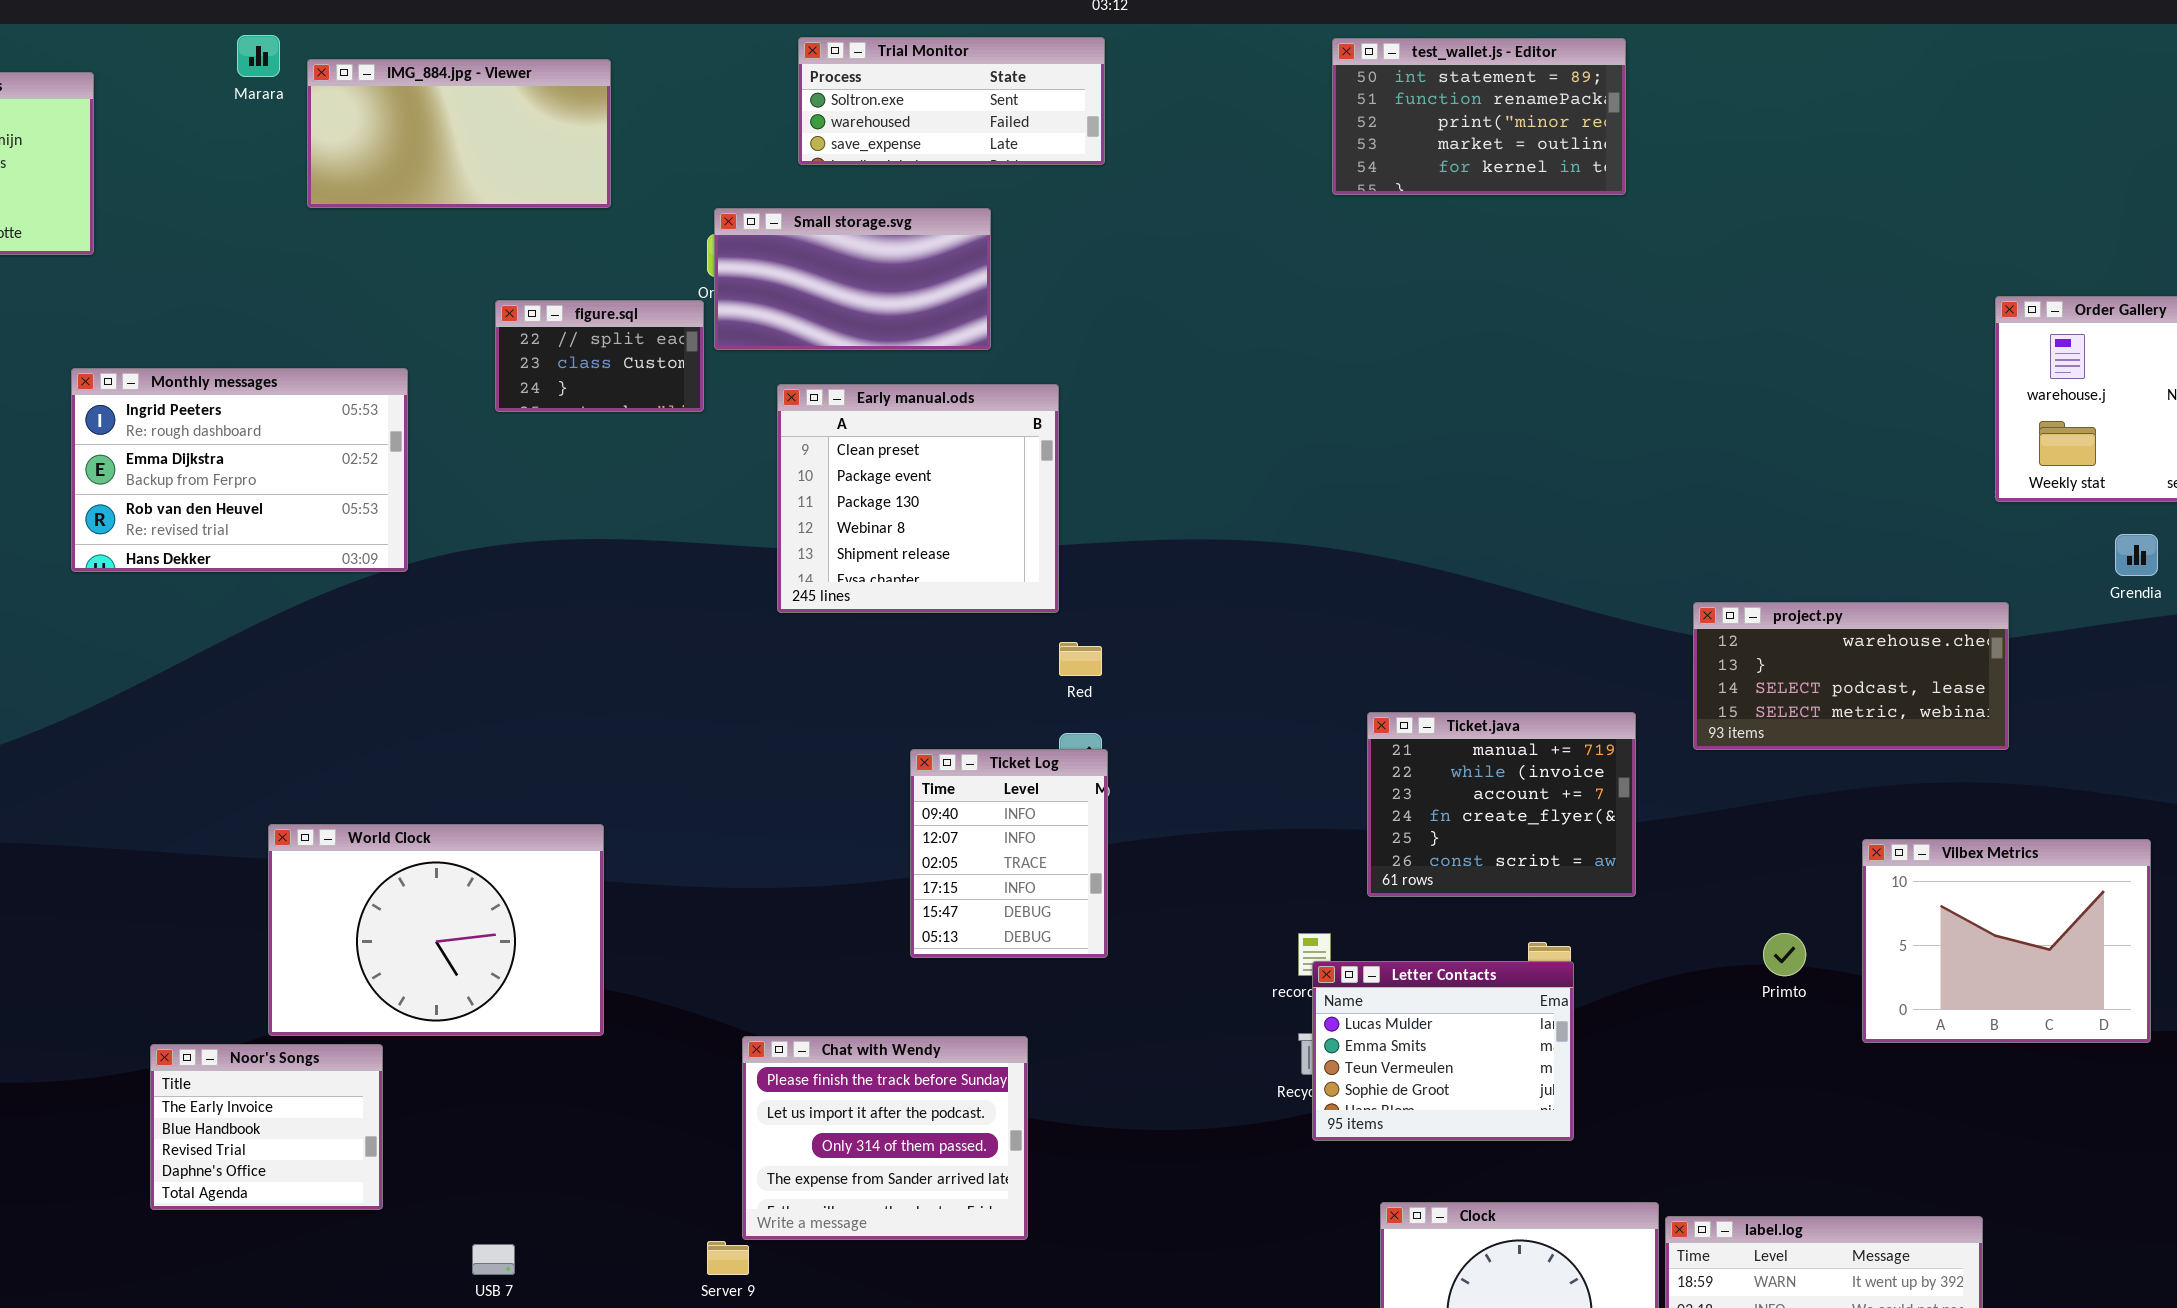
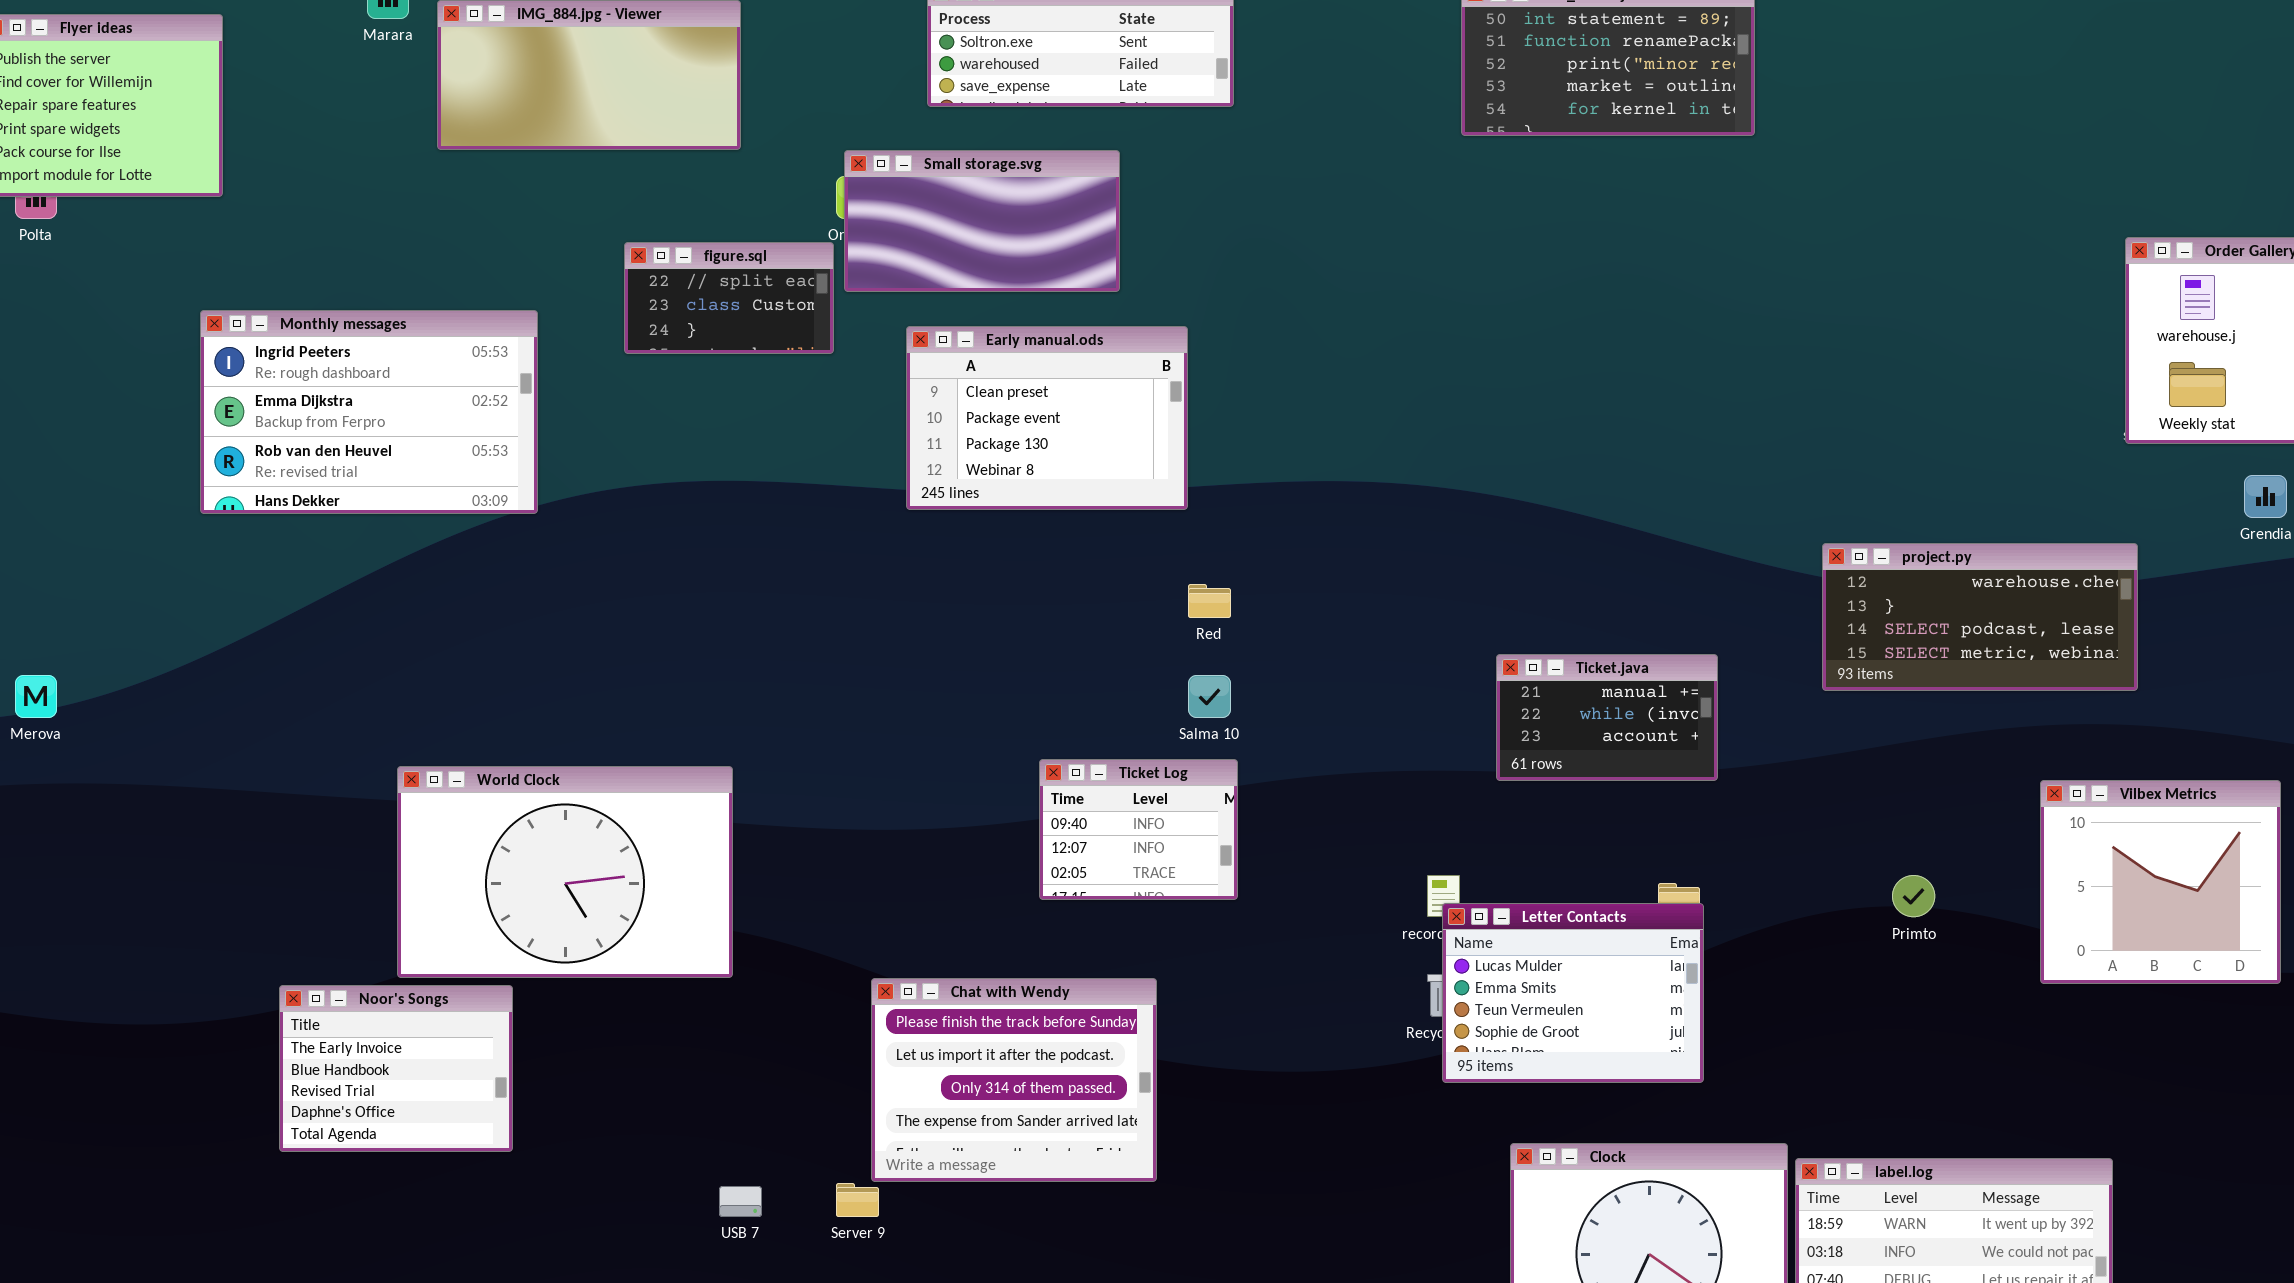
Early manual.ods: [777,384,1059,613] -> [906,326,1188,510], resized
Ticket.java: [1367,712,1636,897] -> [1496,654,1718,781], resized
Ticket Log: [910,749,1108,958] -> [1039,759,1238,900], resized
Vilbex Metrics: [1862,839,2151,1043] -> [2040,780,2281,984], resized
USB 7: [472,1244,515,1275] -> [719,1186,762,1217], moved

